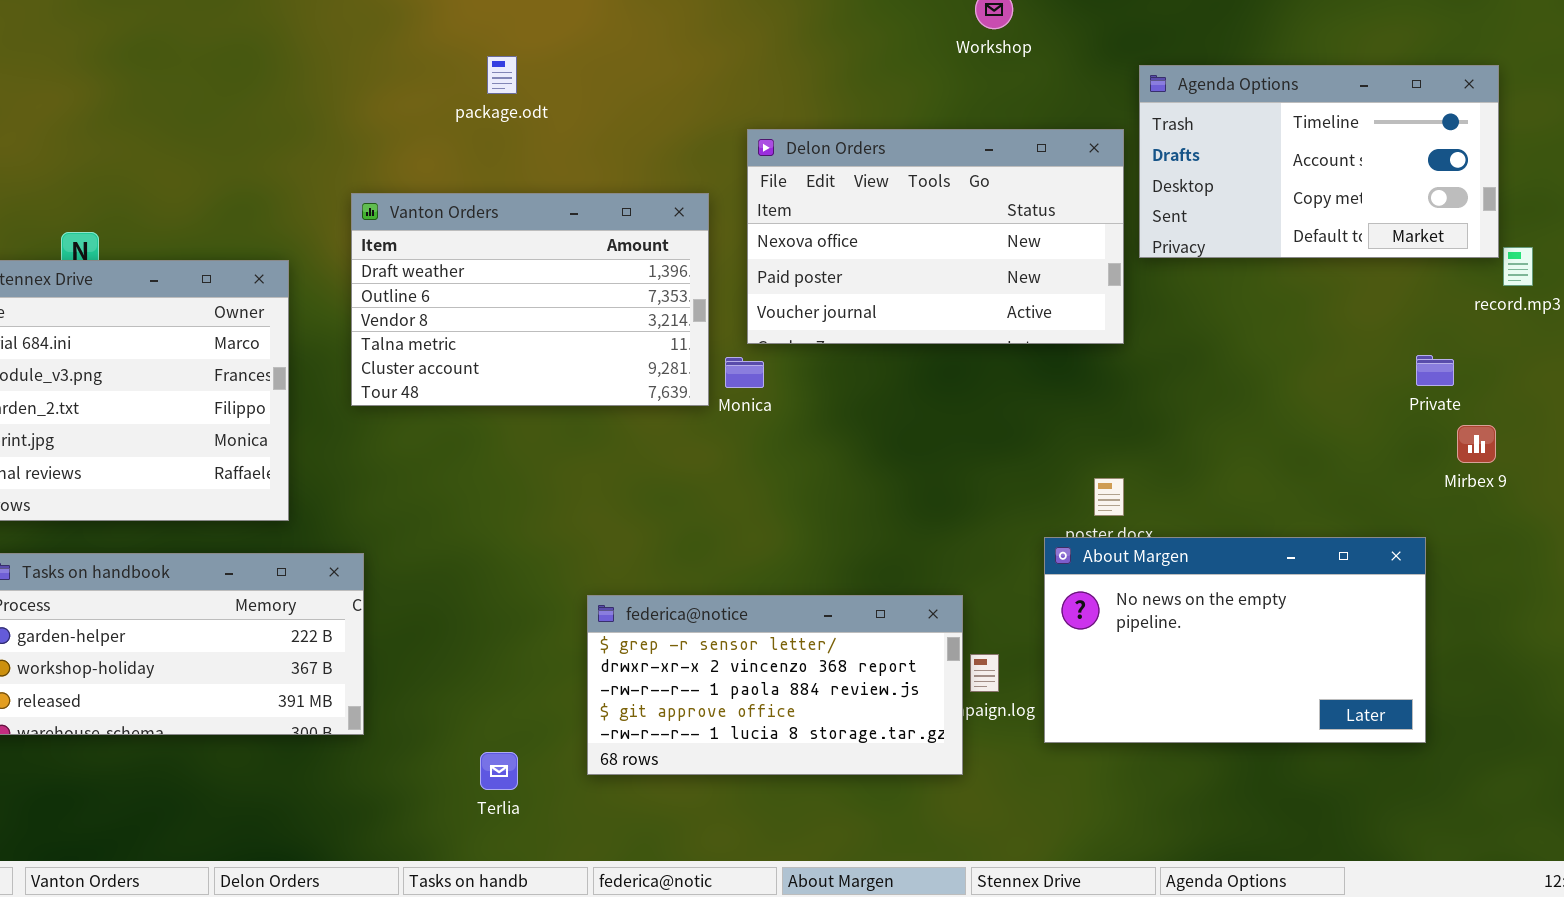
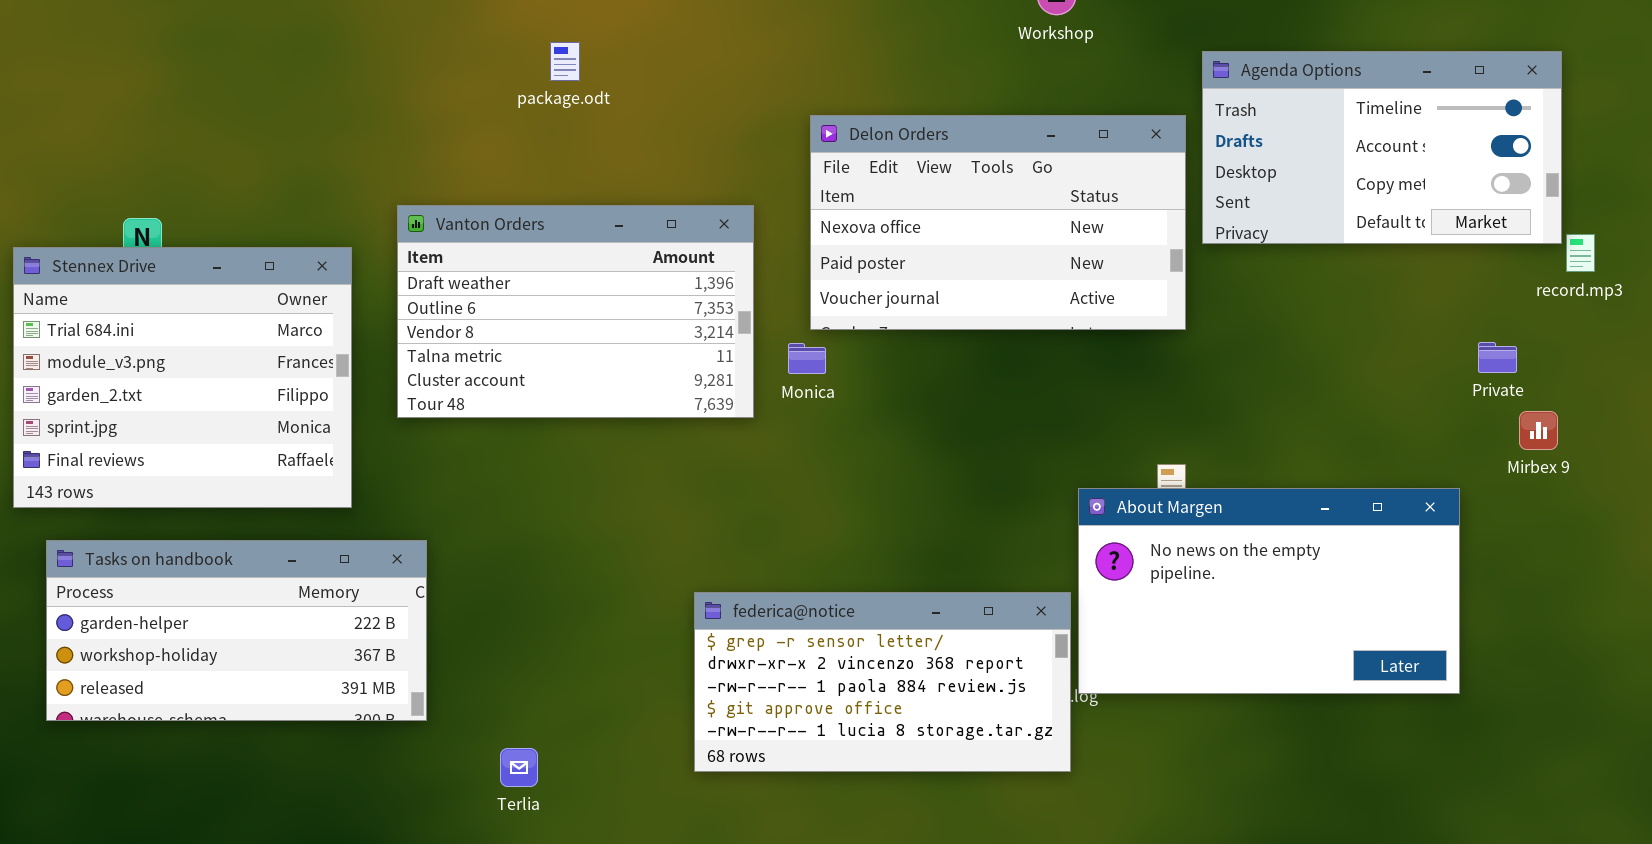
Vanton Orders: [351,193,709,406] -> [397,205,754,418], moved
About Margen: [1044,537,1426,743] -> [1078,488,1460,694], moved
federica@notice: [587,595,963,775] -> [694,592,1071,772], moved
Terlia: [480,752,518,790] -> [500,748,538,787], moved

